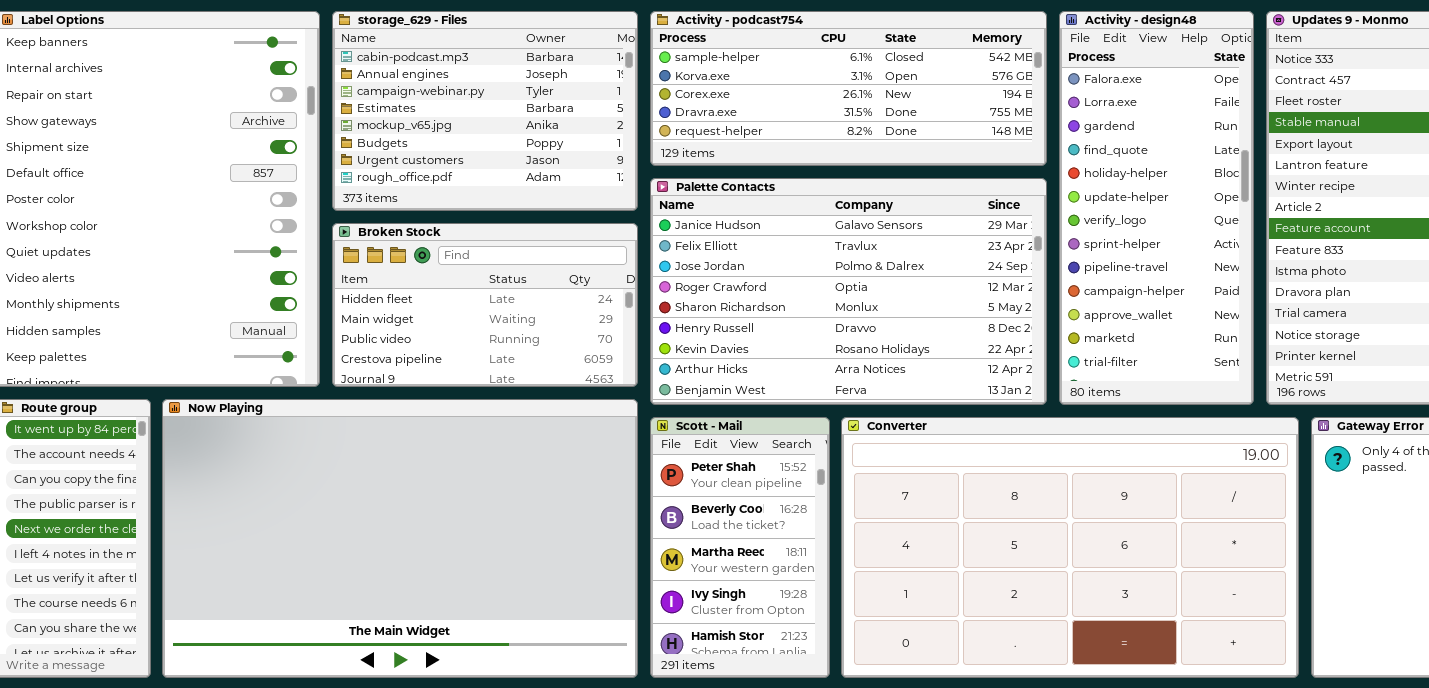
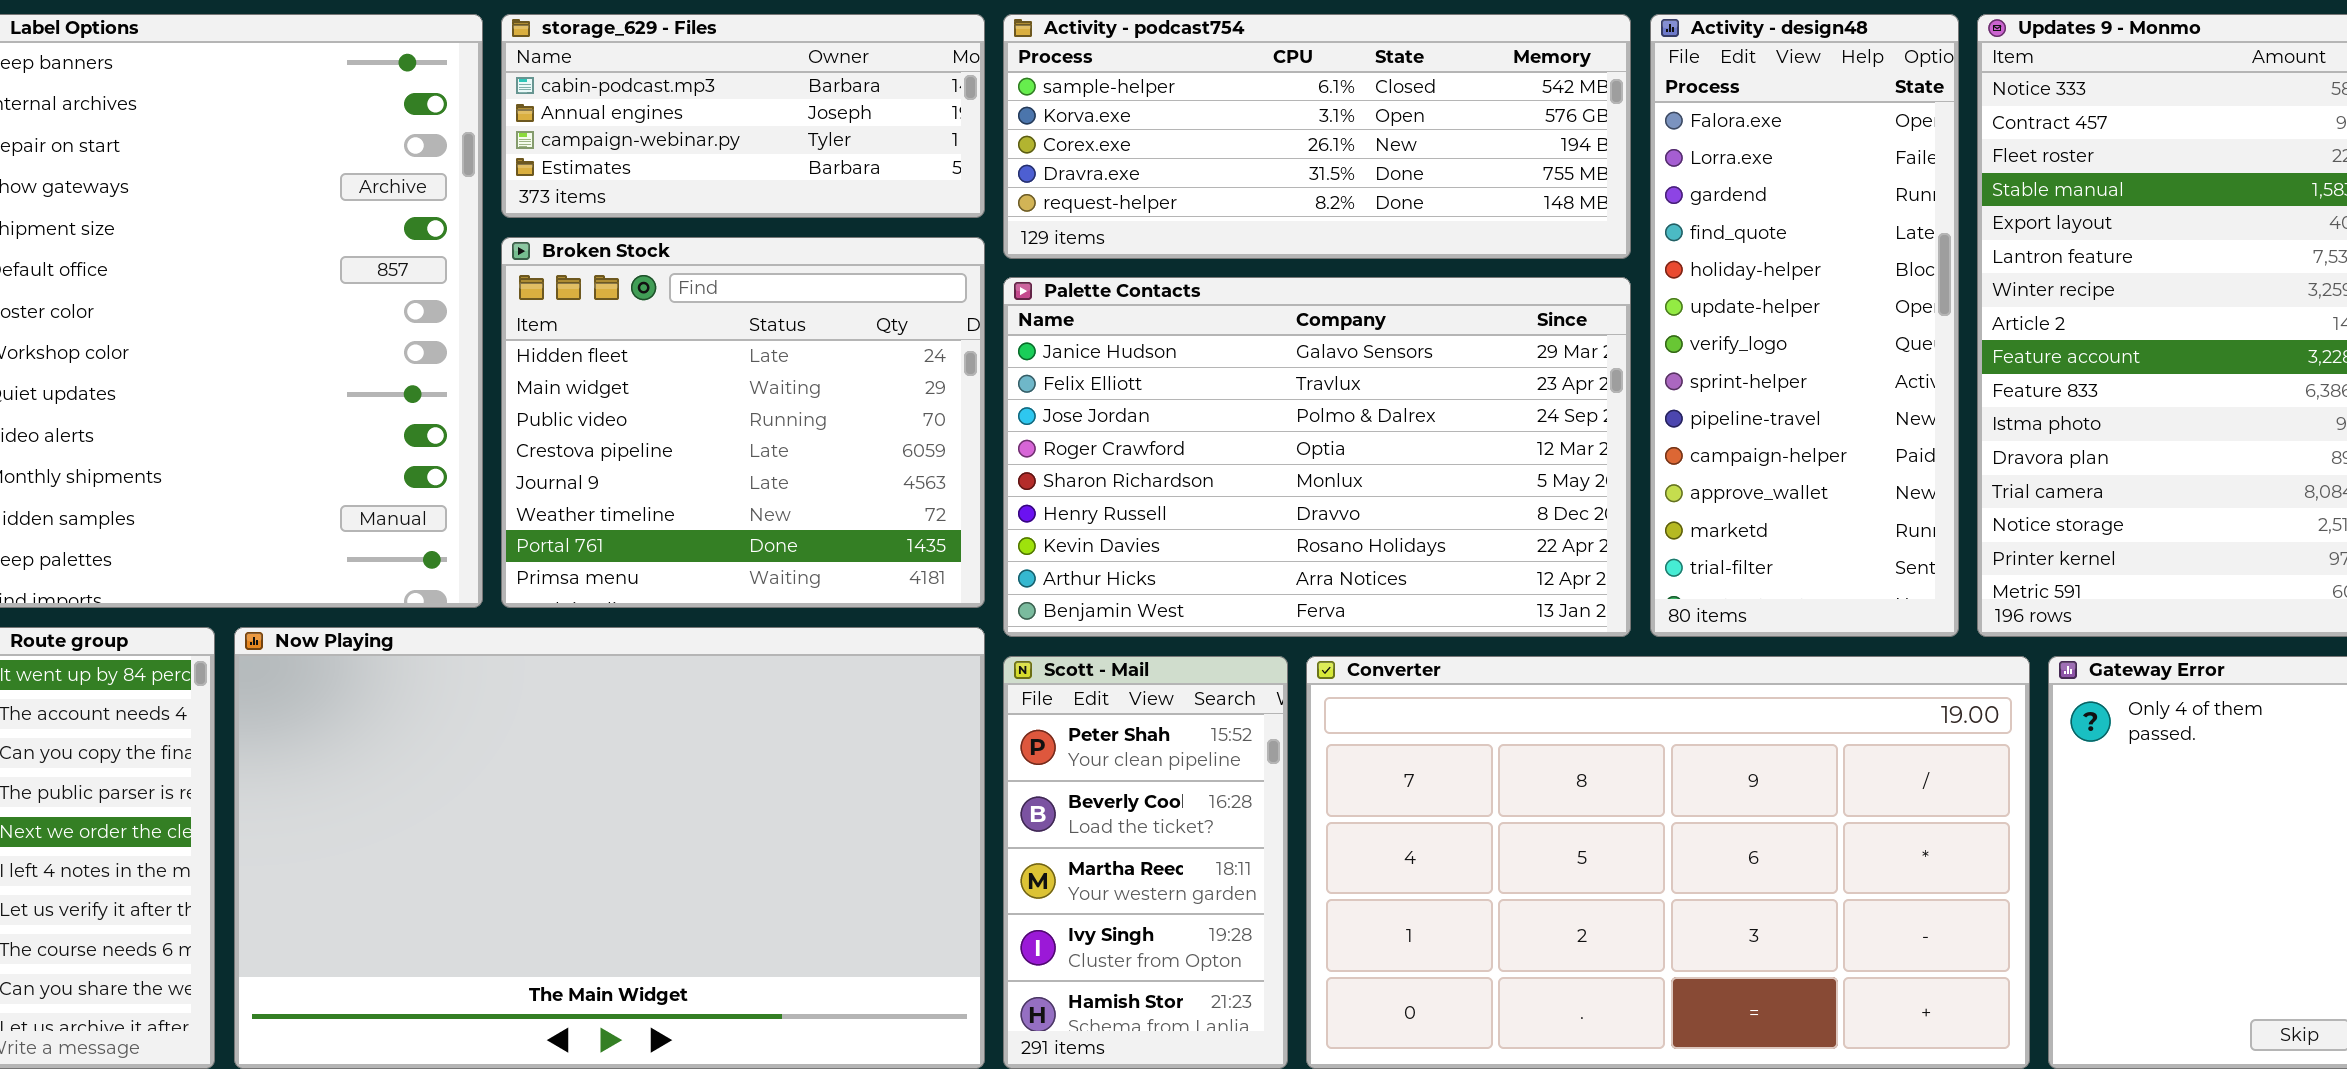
storage_629 - Files: [332,11,638,211] -> [501,14,985,218], resized
Broken Stock: [332,223,638,387] -> [501,237,985,608], resized

